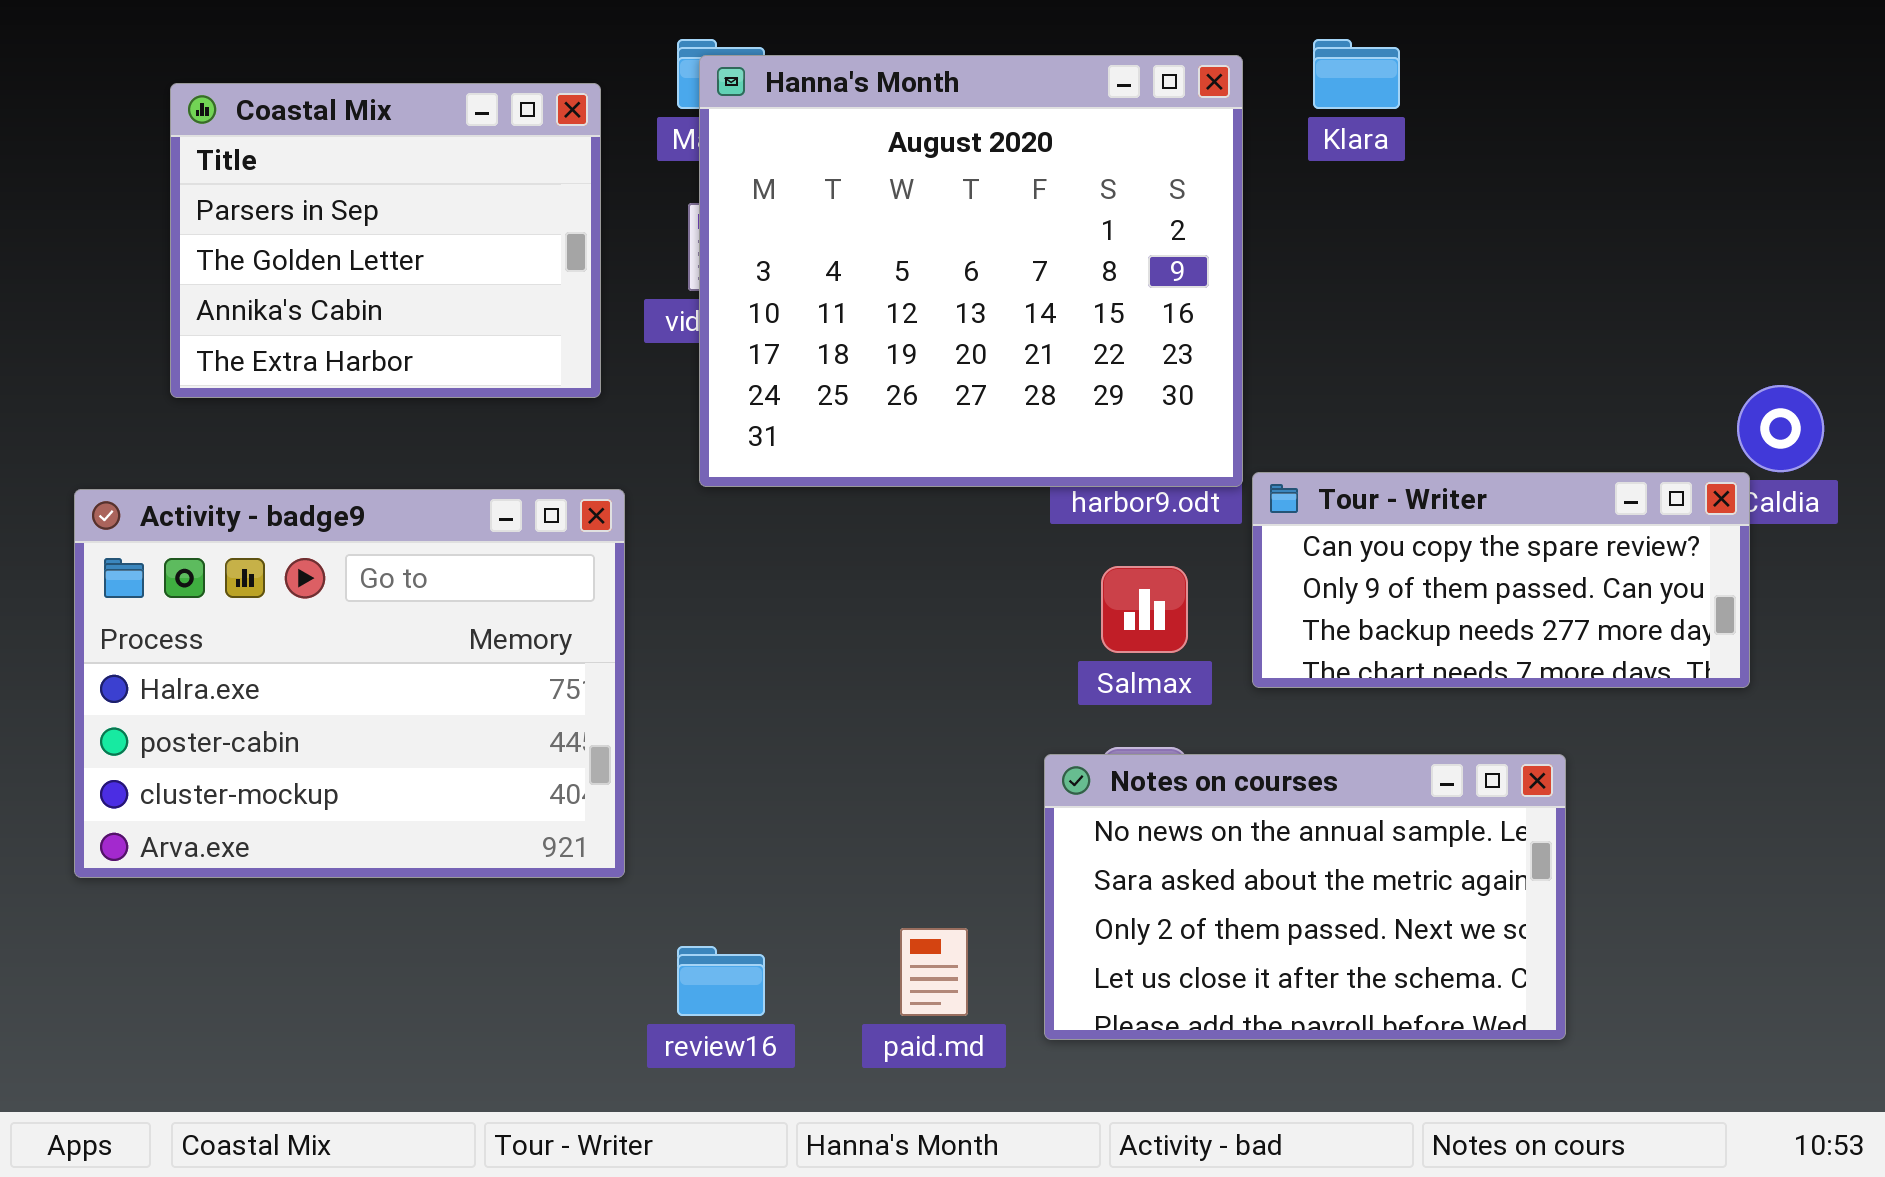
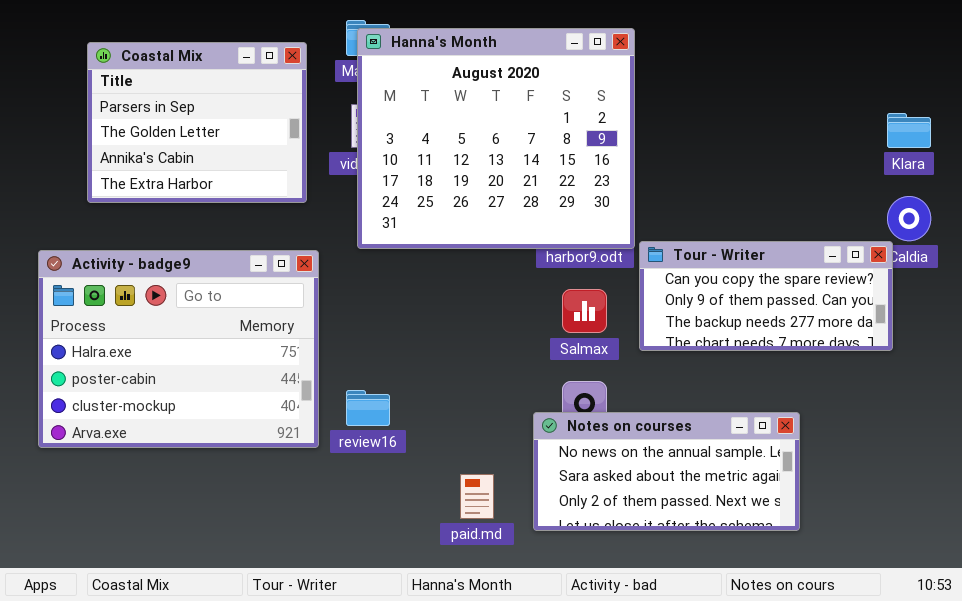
Klara: [1313,39,1400,109] -> [887,113,931,148], moved
Notes on courses: [1044,754,1566,1040] -> [533,412,800,531], resized
review16: [677,946,765,1016] -> [346,390,390,426], moved

